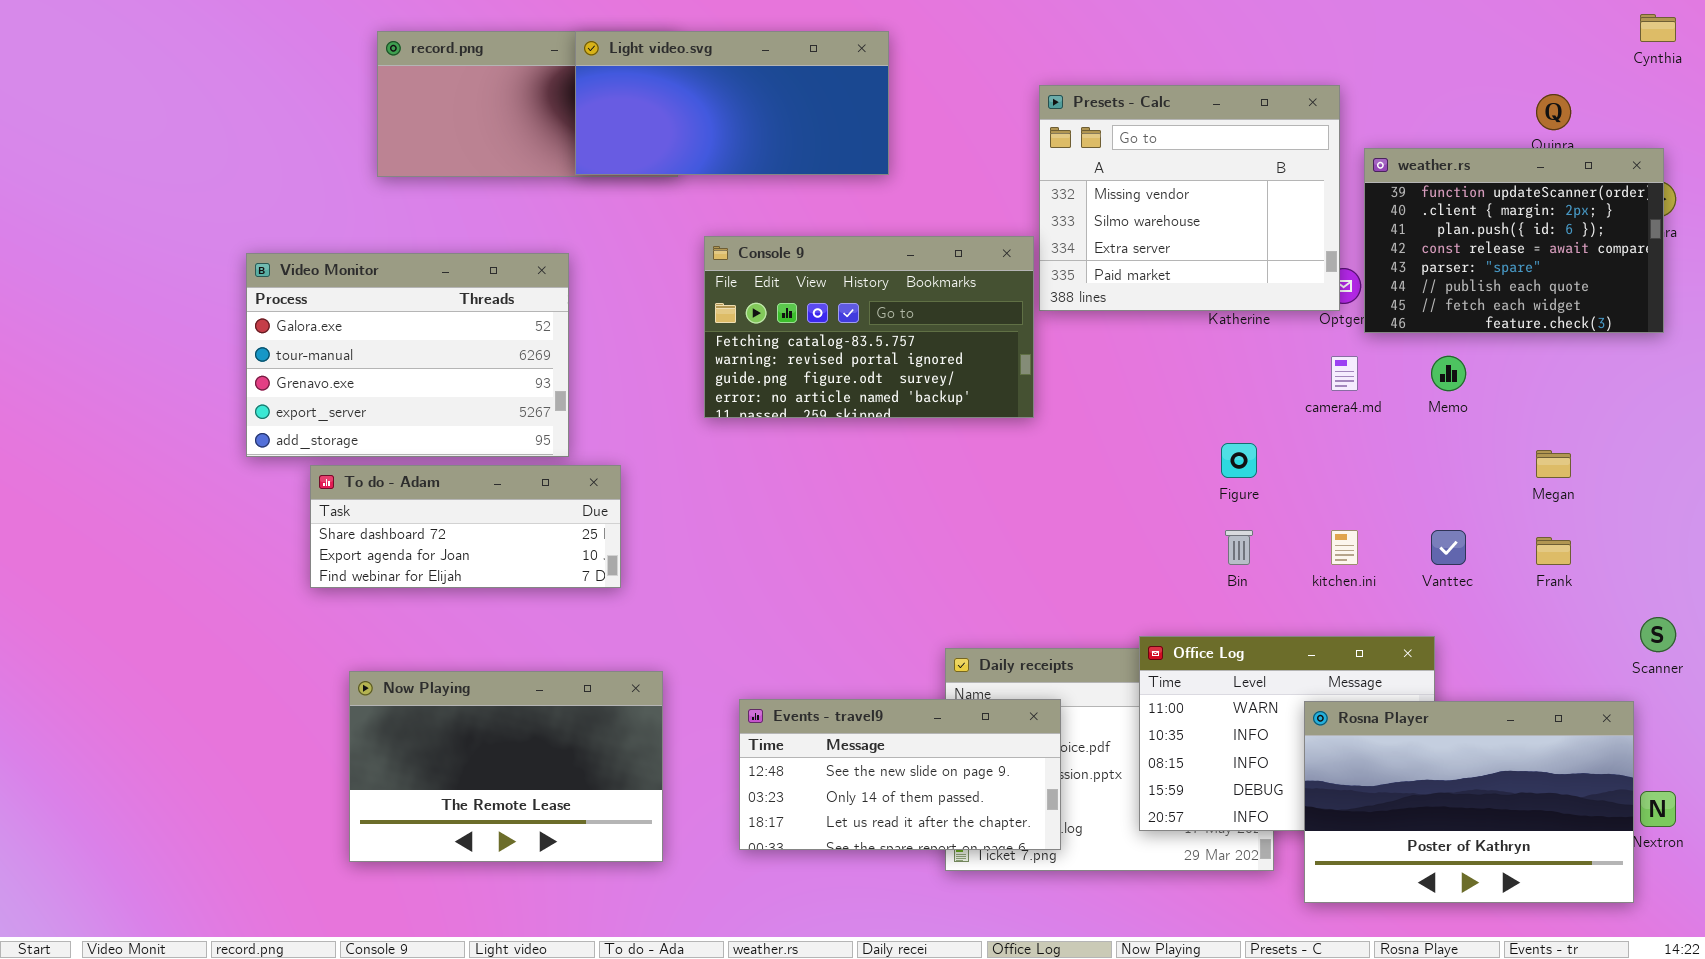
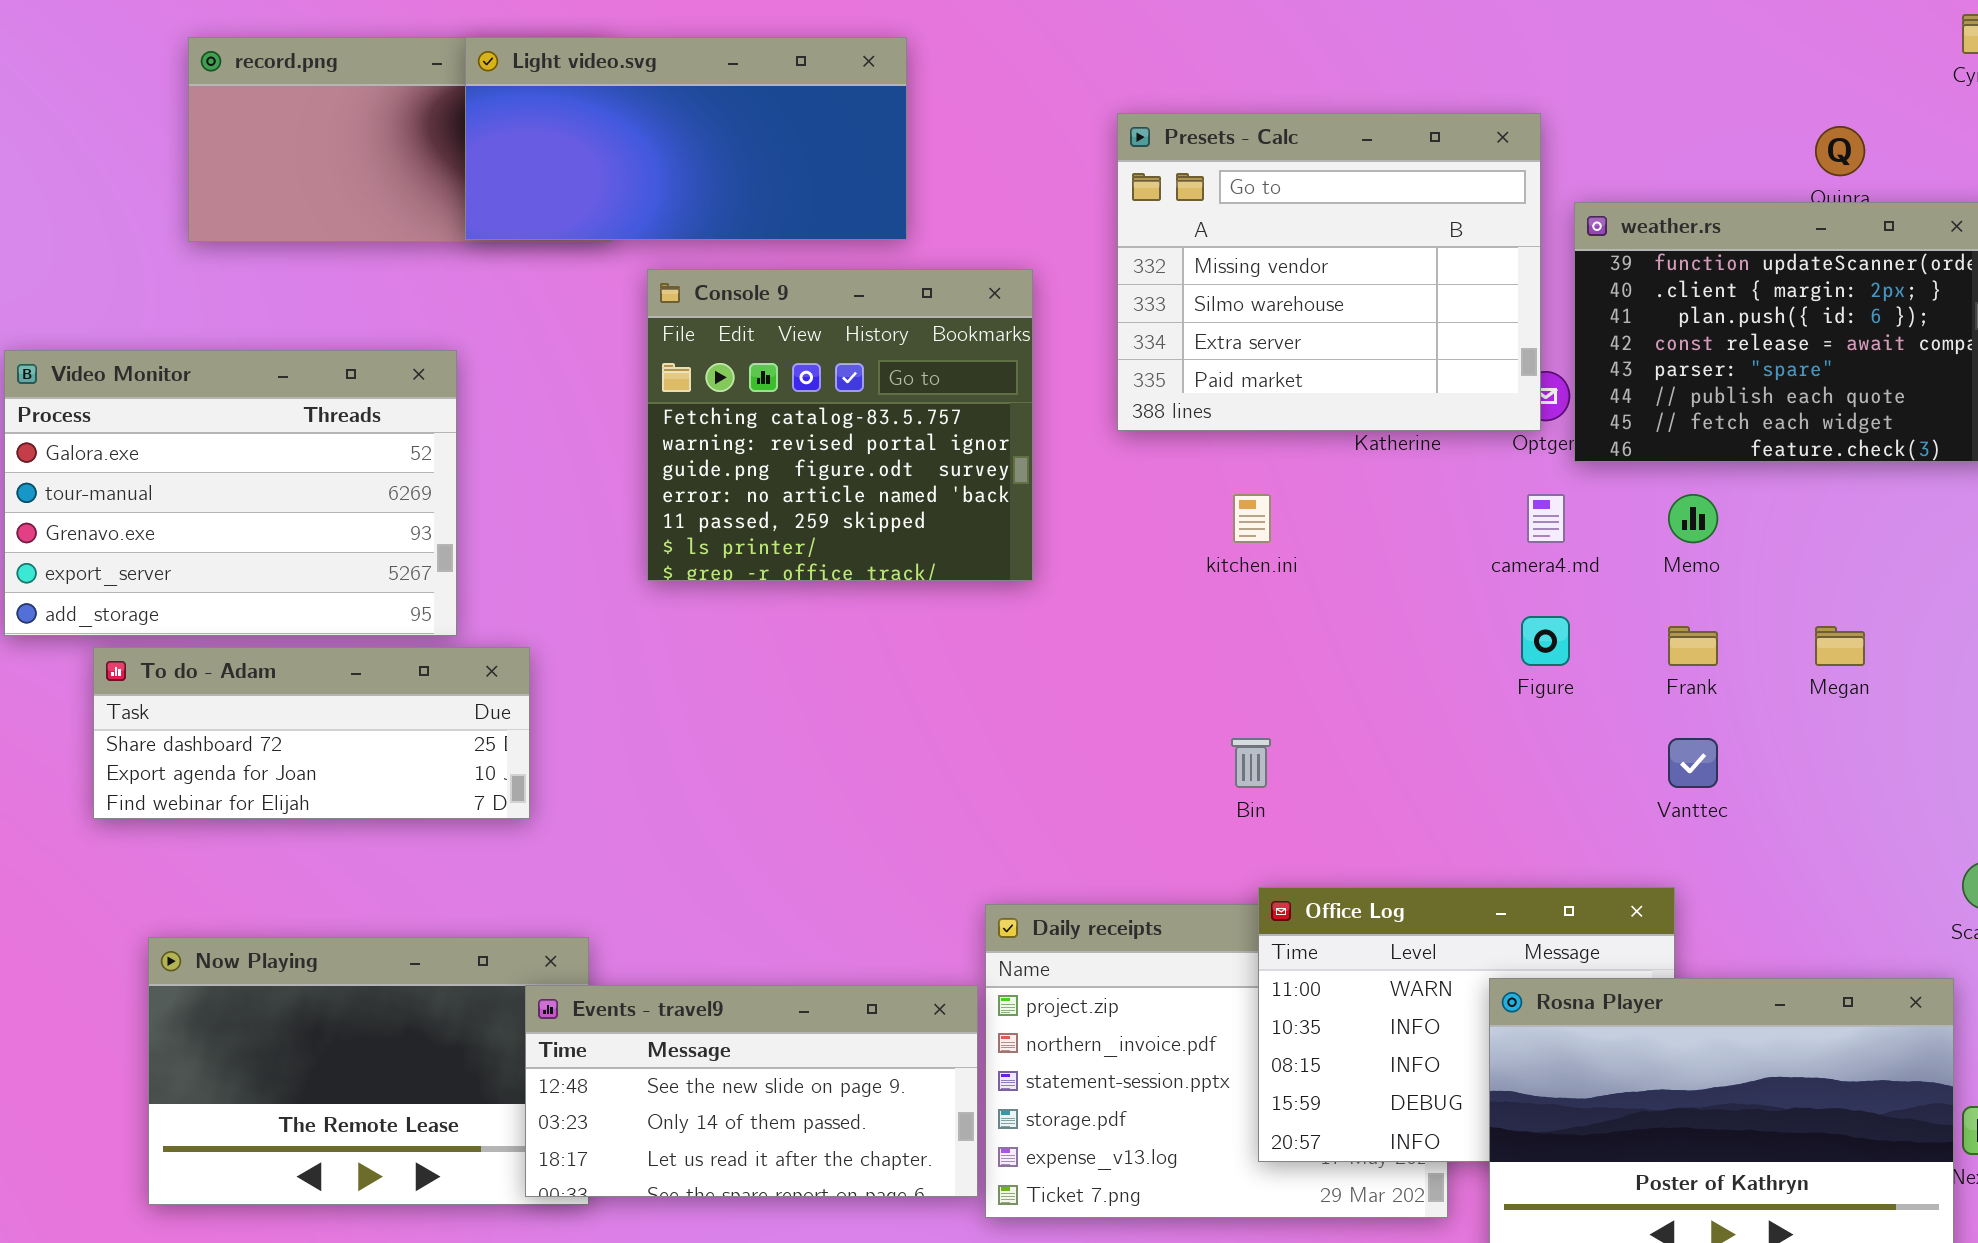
Console 9: [704,236,1034,418] -> [647,269,1033,581], resized
Figure: [1221,443,1257,478] -> [1521,616,1570,666], moved
Bin: [1225,530,1253,565] -> [1231,738,1271,788], moved
kitchen.ini: [1331,530,1358,565] -> [1233,494,1271,543], moved
Frank: [1536,537,1571,565] -> [1668,626,1718,666], moved
Events - travel9: [739,699,1061,850] -> [525,985,978,1197], moved

